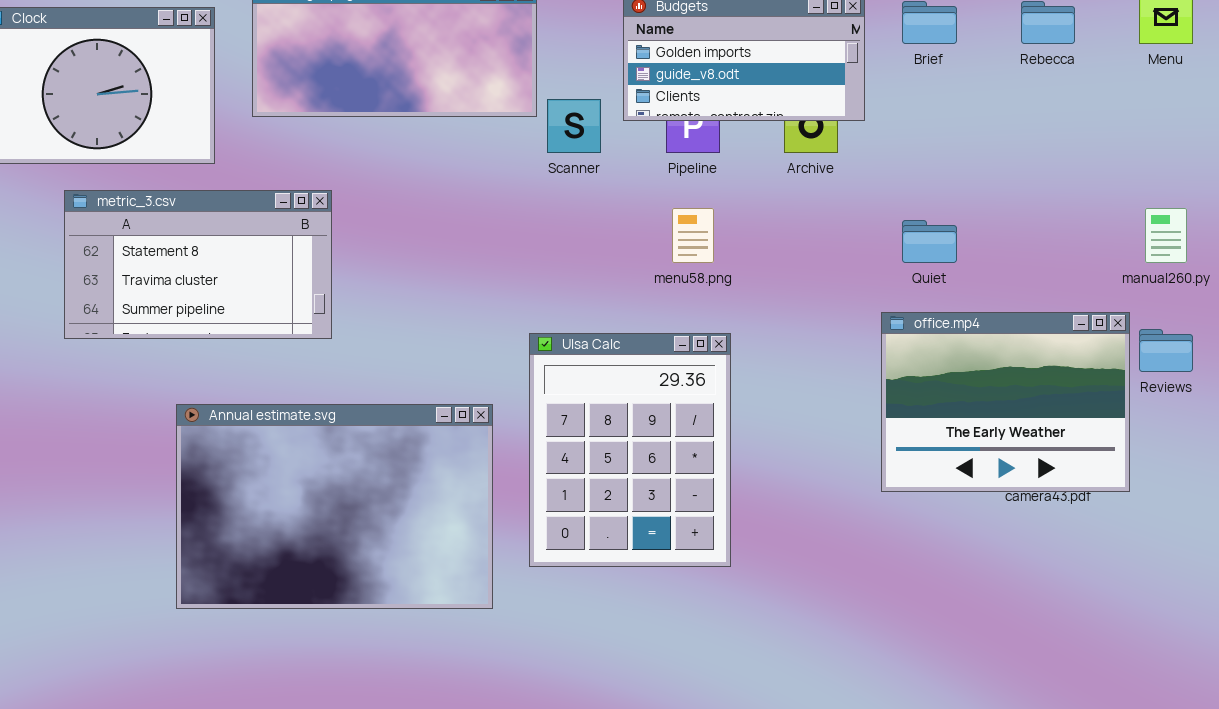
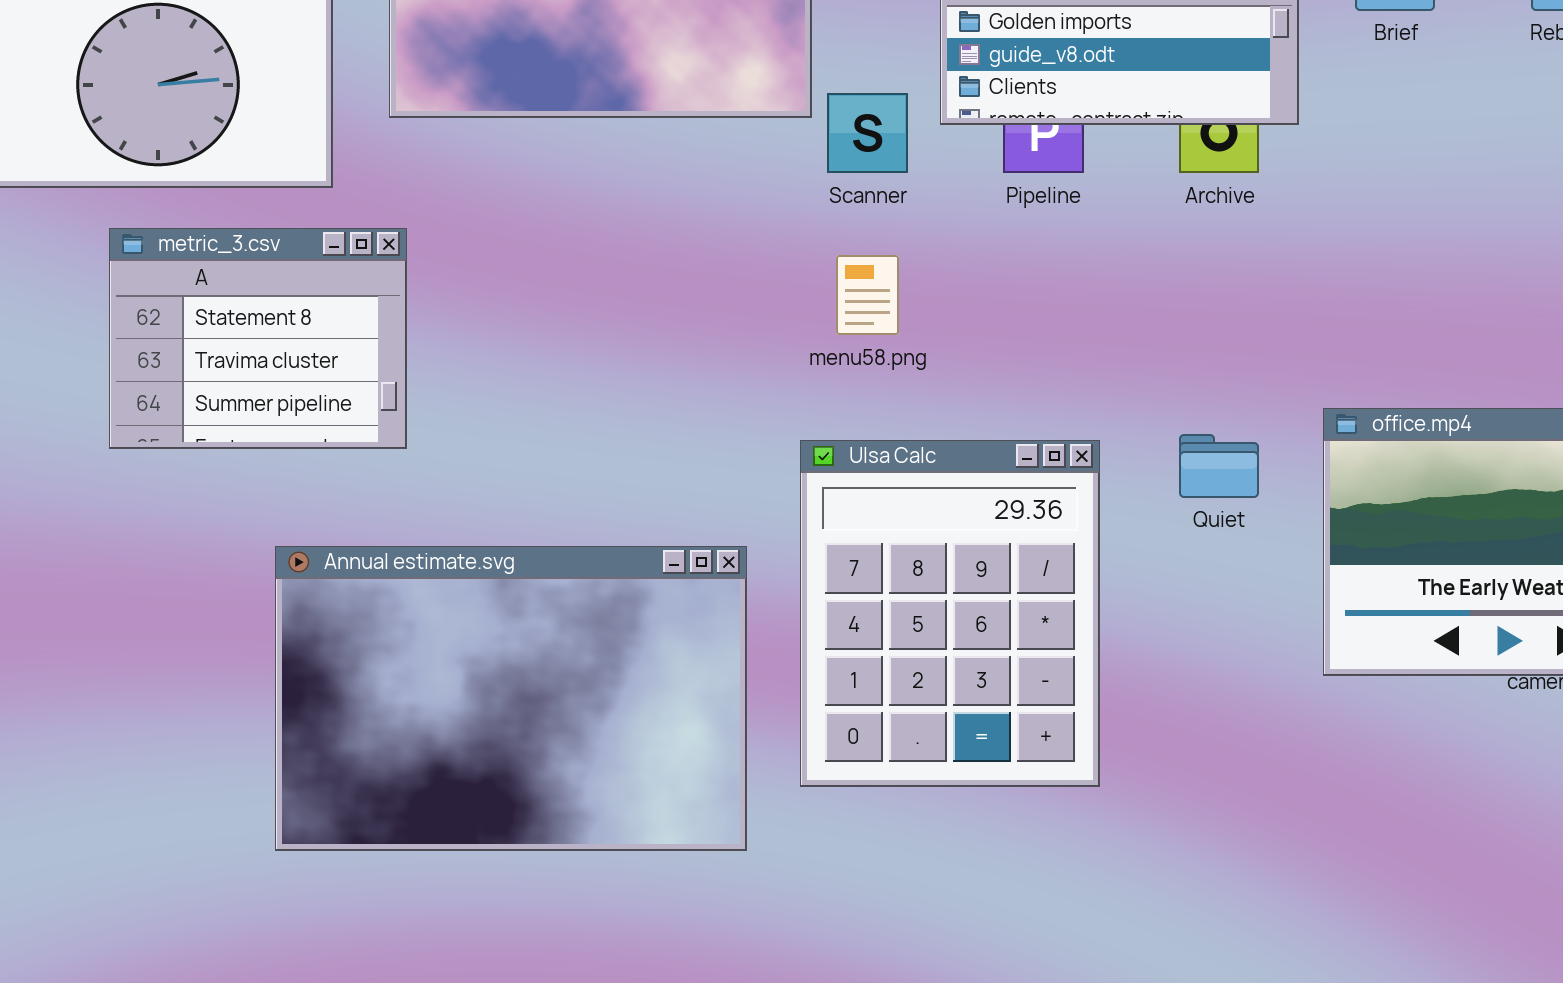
metric_3.csv: [64,190,332,339] -> [109,228,407,449], resized
menu58.png: [672,208,714,263] -> [836,255,899,335], moved
Quiet: [902,220,957,263] -> [1179,434,1259,498], moved

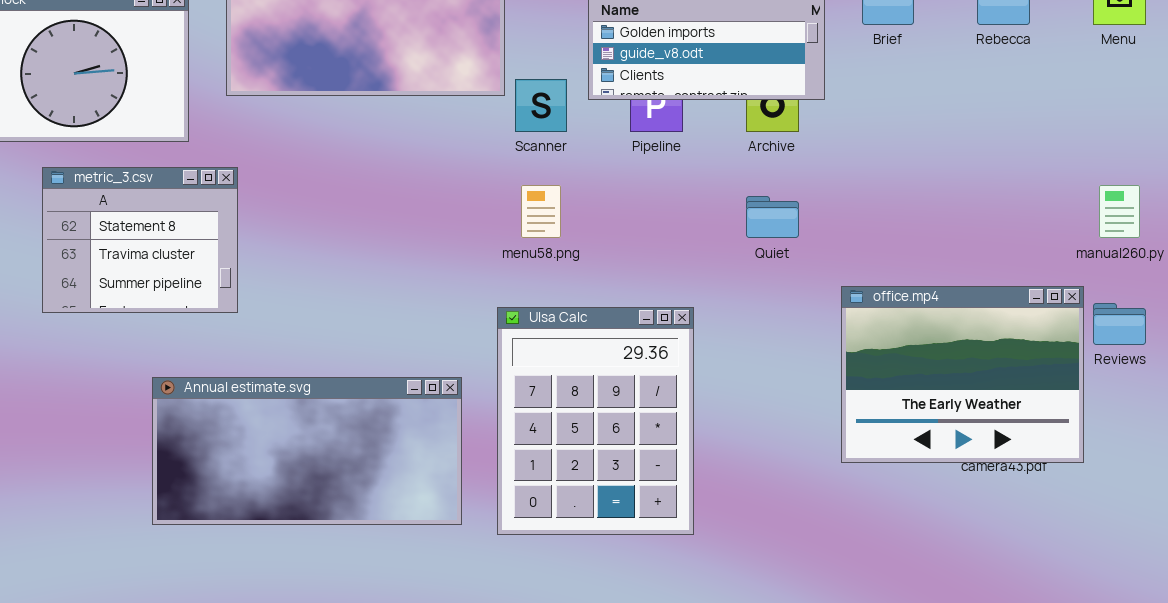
Quiet: [1179,434,1259,498] -> [746,196,799,238], moved
Annual estimate.svg: [275,546,747,851] -> [152,377,462,525], resized

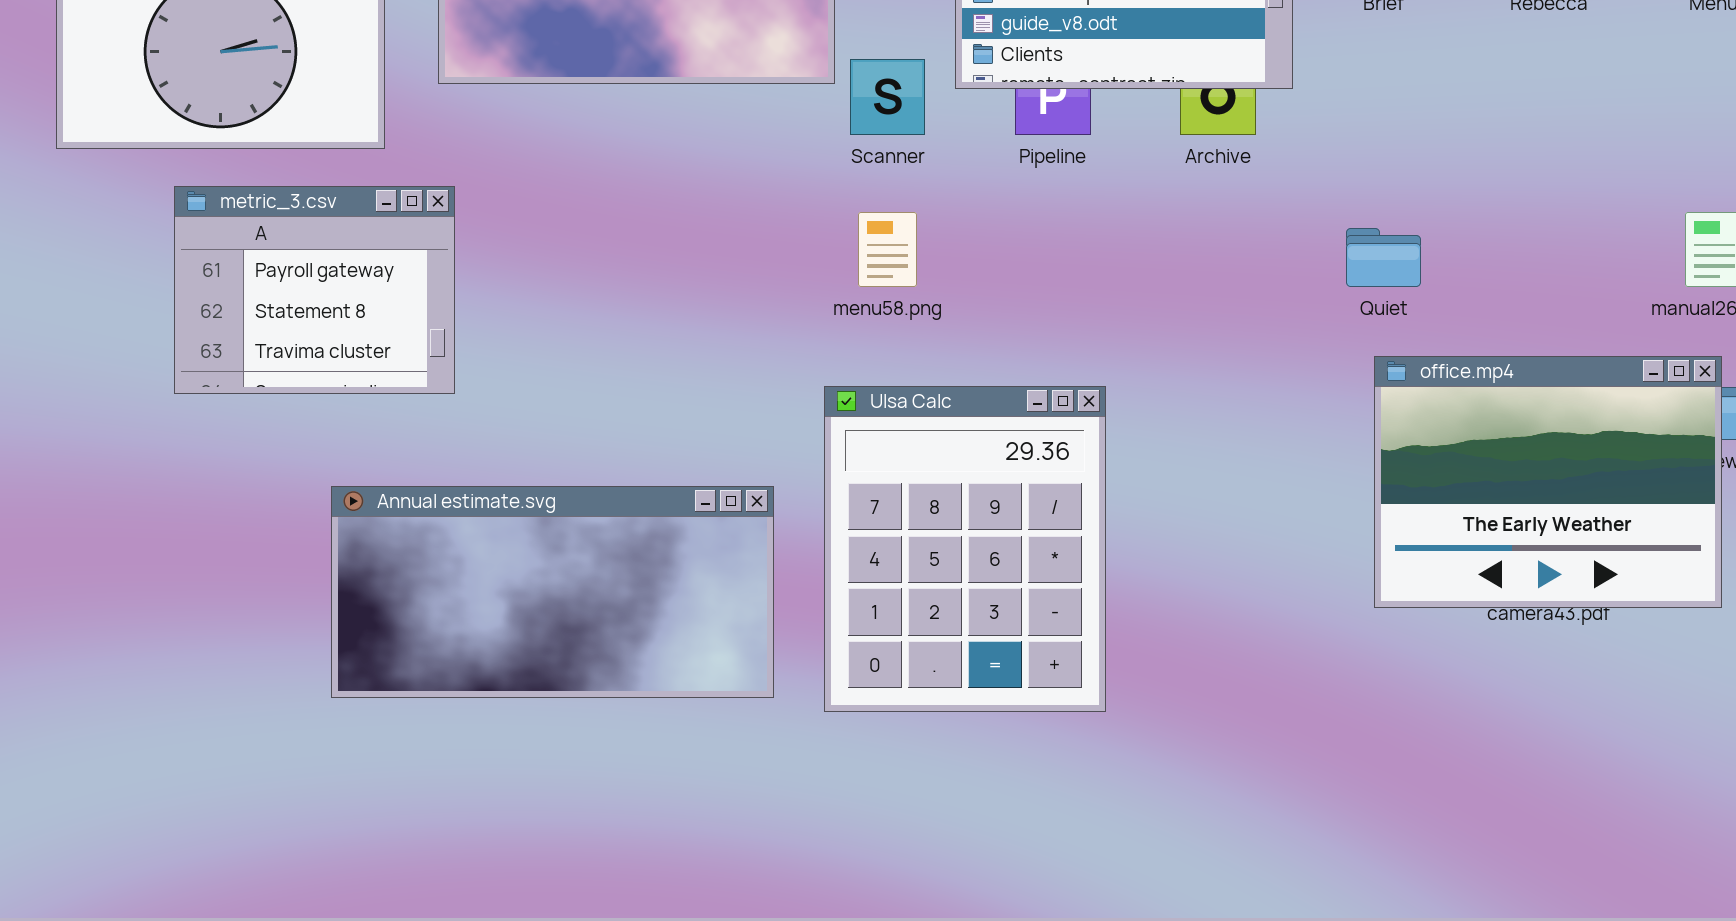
metric_3.csv: [42,167,238,313] -> [174,186,455,394], scrolled up 1 row
Quiet: [746,196,799,238] -> [1346,228,1421,287], moved
office.mp4: [841,286,1084,463] -> [1374,356,1722,608], moved

